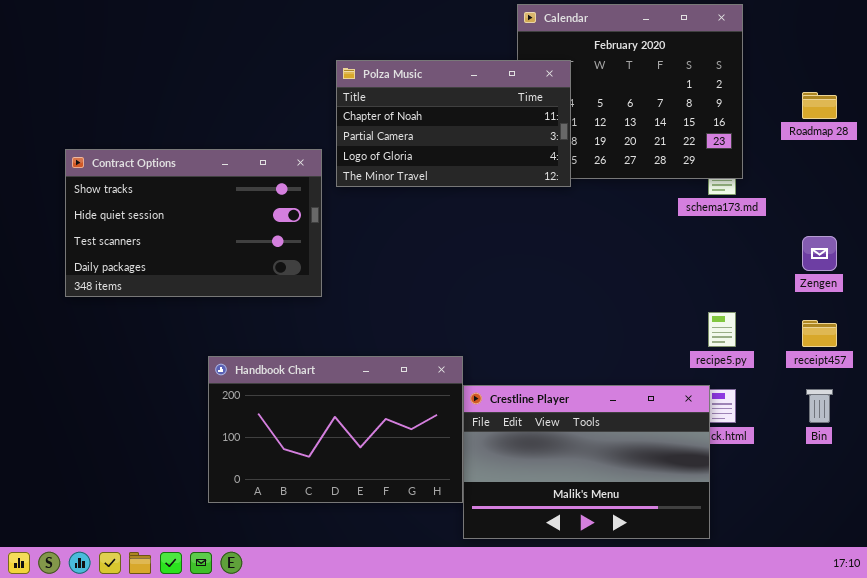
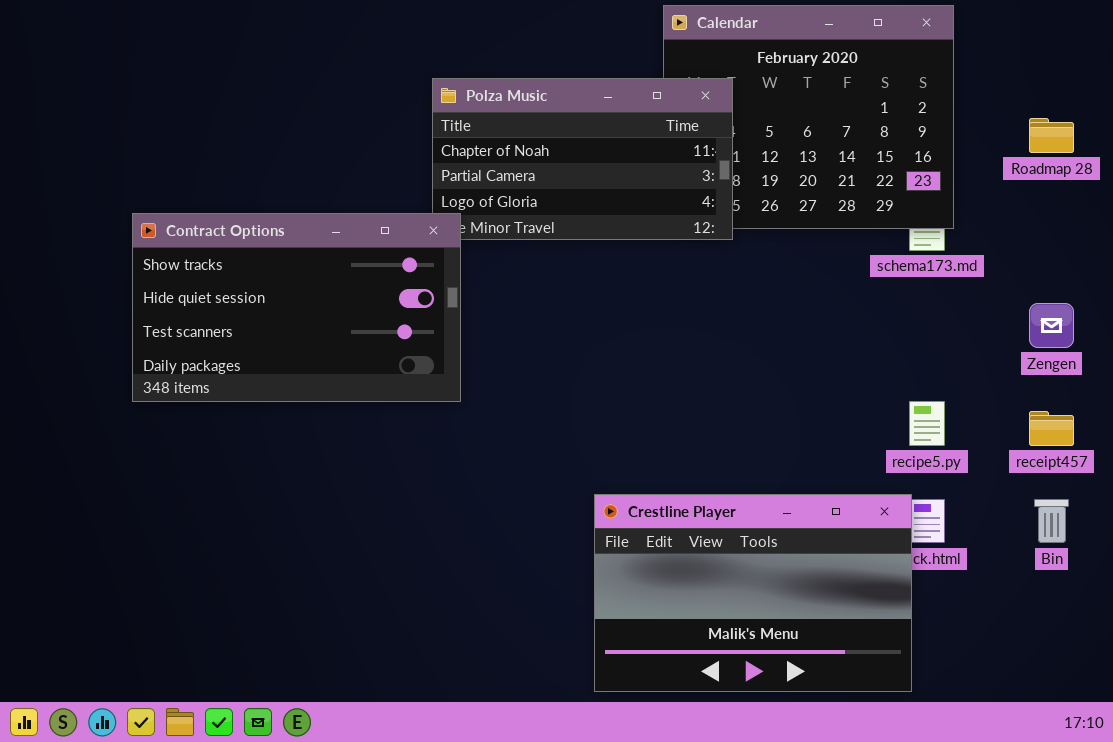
Contract Options: [65,149,322,297] -> [132,213,461,402], moved
Handbook Chart: [208,356,463,503] -> none, closed

